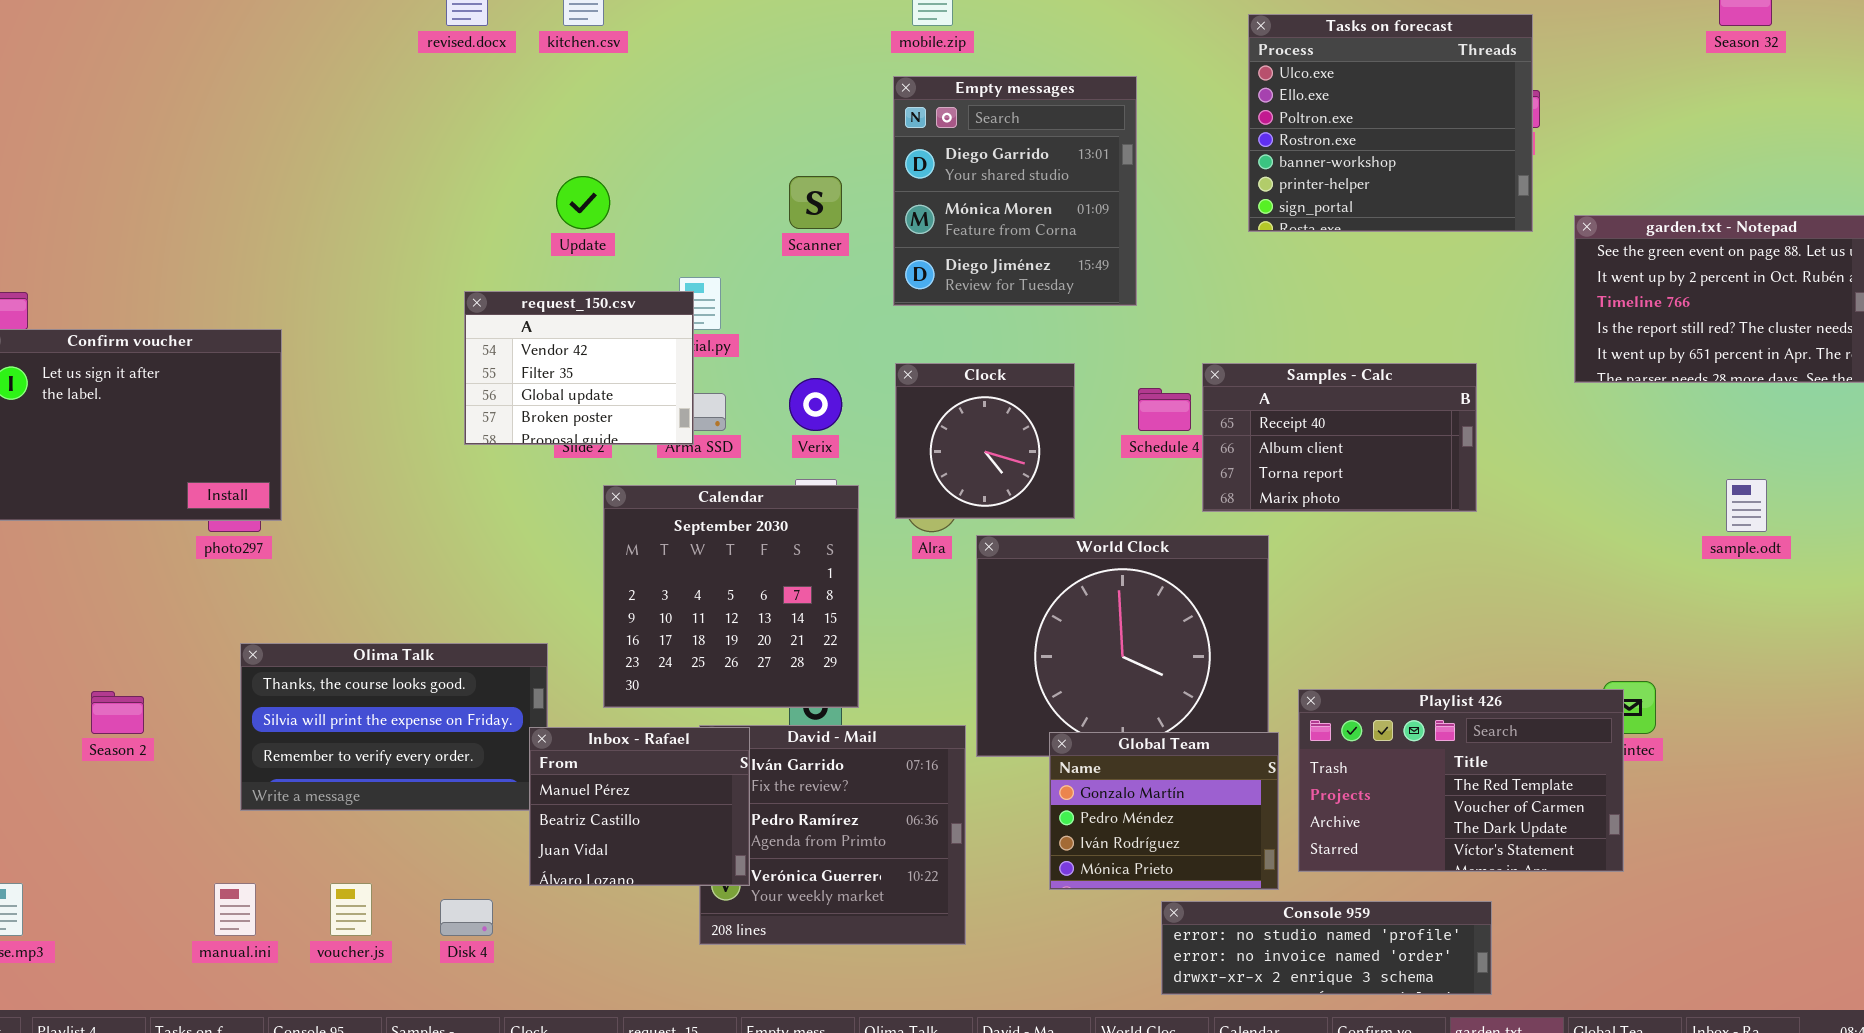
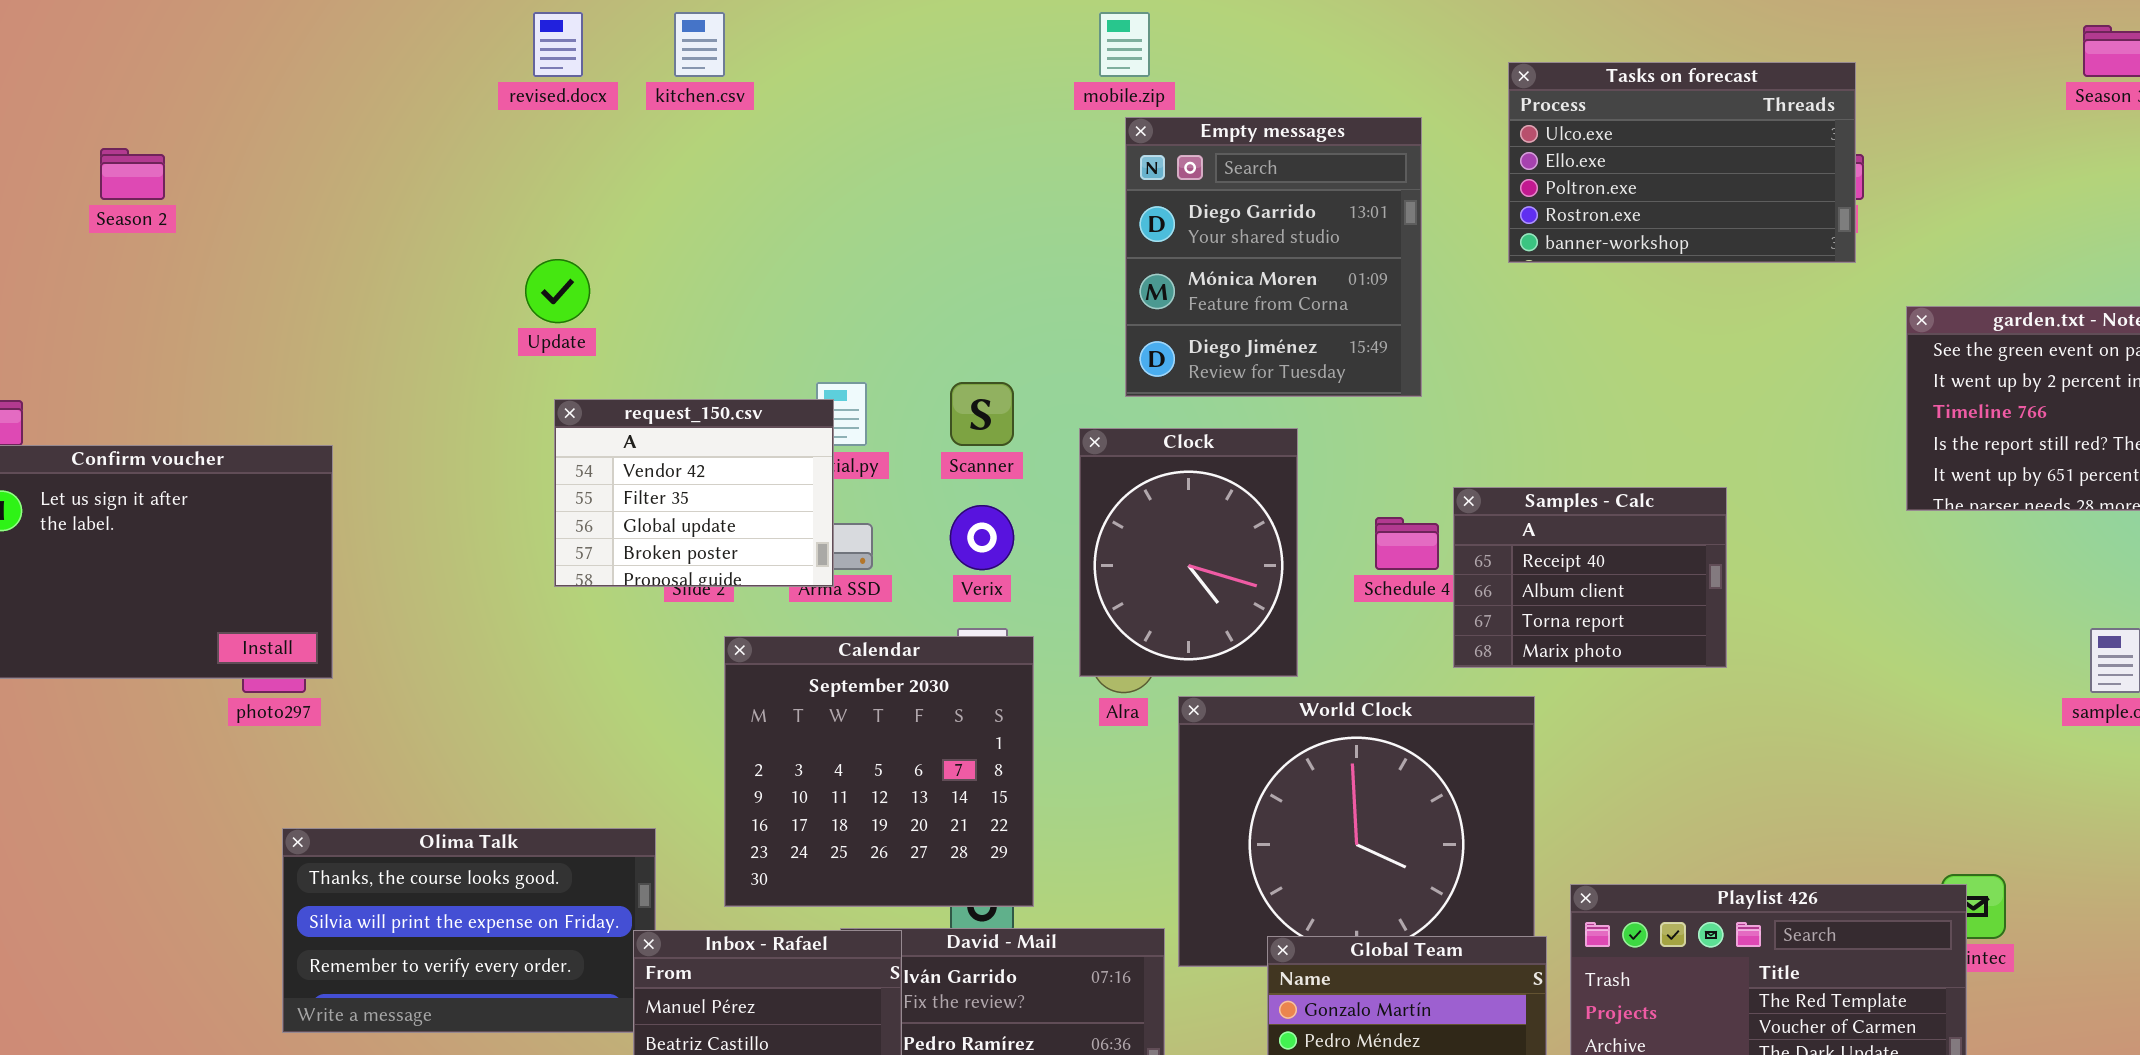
Tasks on forecast: [1248,14,1533,232] -> [1508,62,1856,263], resized
Empty messages: [893,76,1137,306] -> [1125,117,1422,397], moved
Update: [556,176,610,229] -> [525,259,590,323], moved
Scanner: [789,176,842,229] -> [950,382,1014,446], moved
Clock: [895,363,1075,519] -> [1079,428,1298,677], resized
Samples - Calc: [1202,363,1477,512] -> [1453,487,1727,668], resized
Season 2: [91,691,144,734] -> [100,148,165,200], moved

